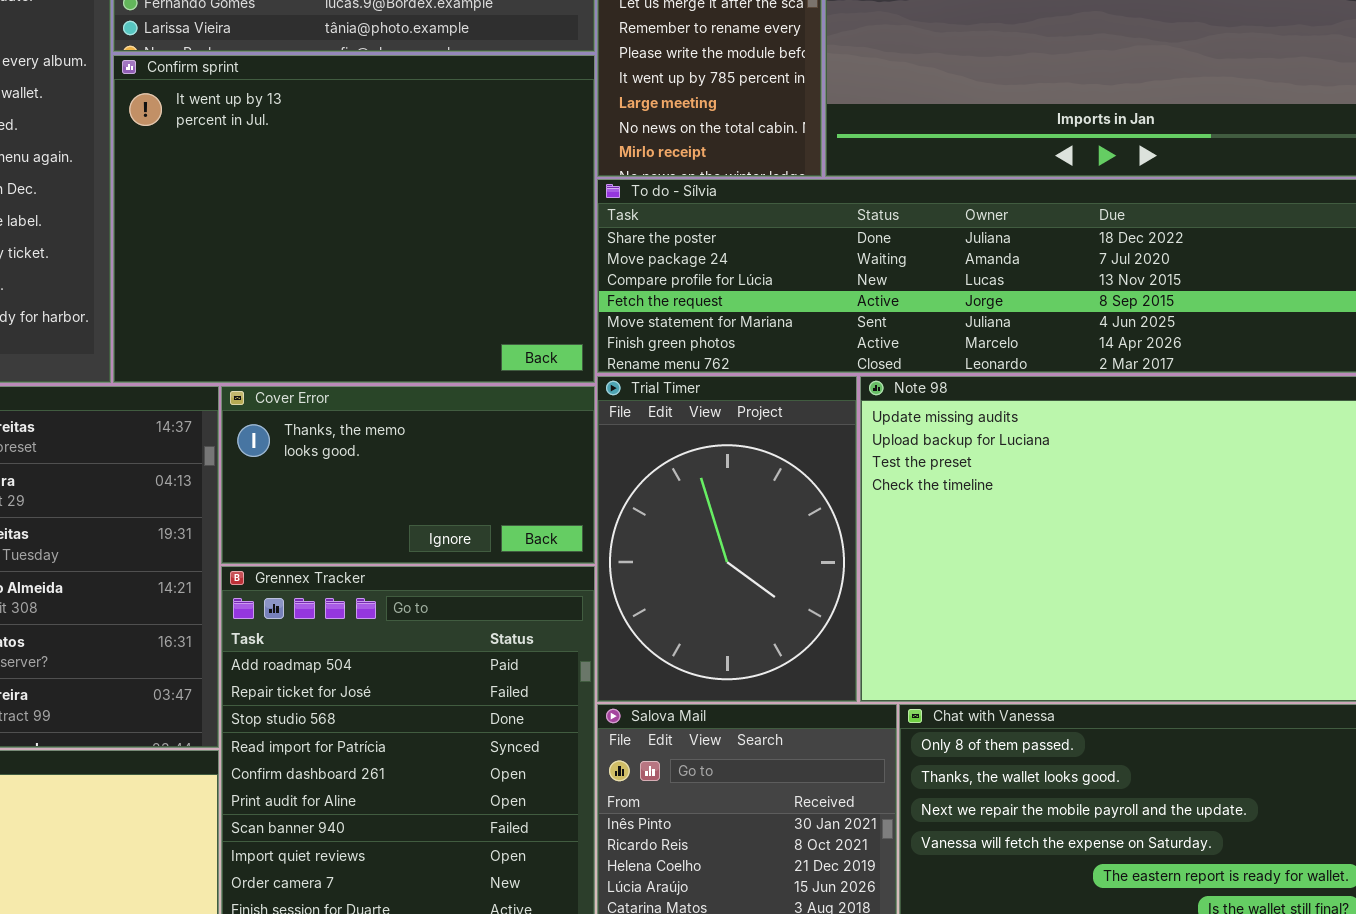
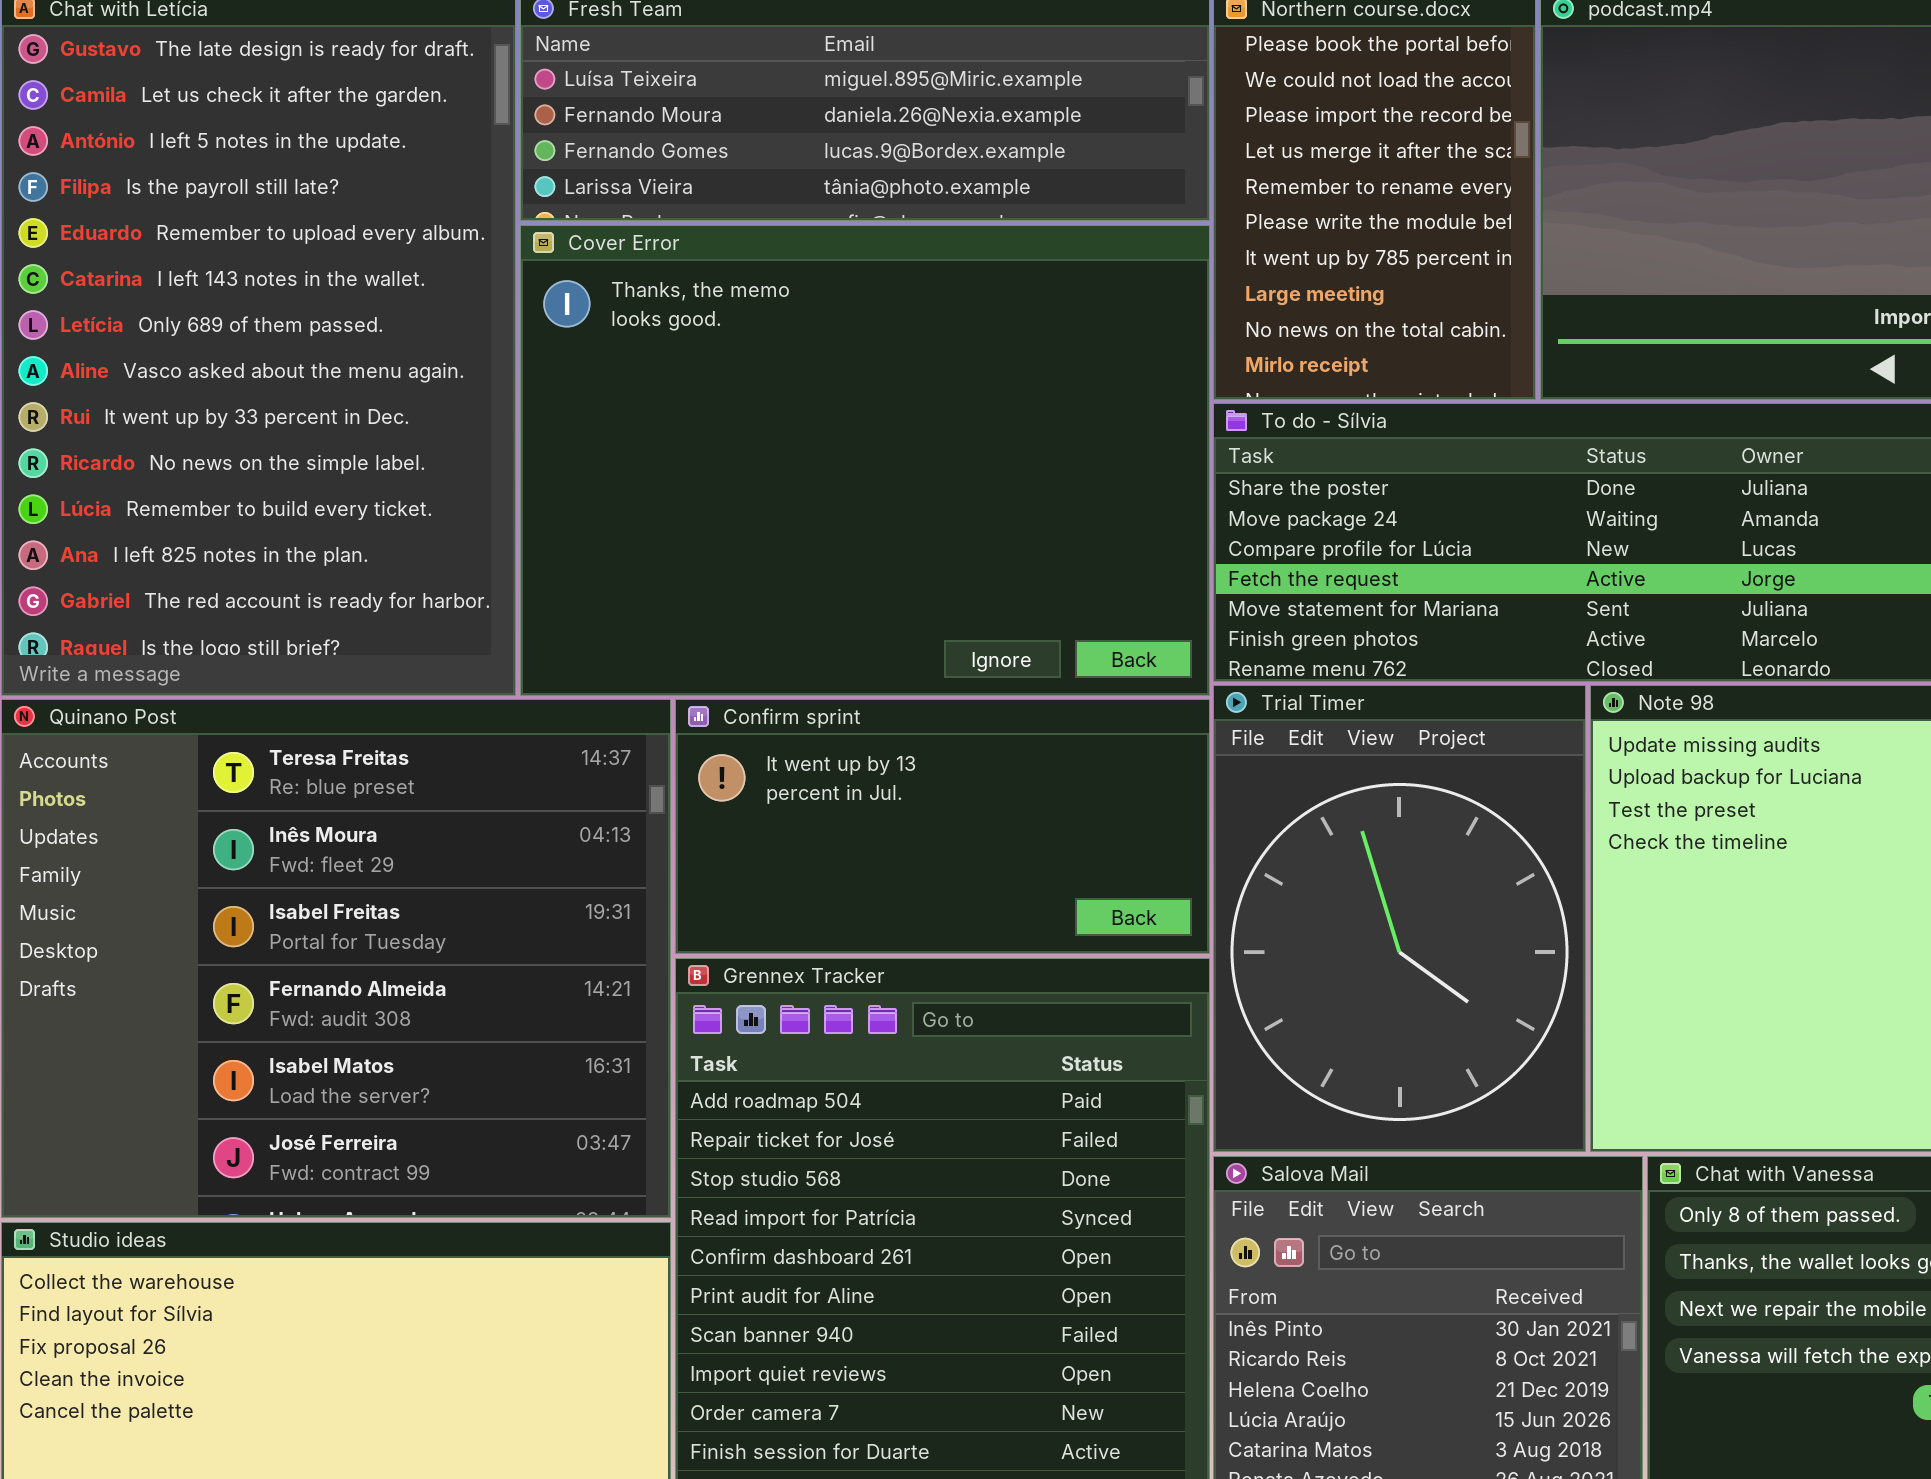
Confirm sprint: [113,55,595,383] -> [675,699,1210,954], moved, resized
Cover Error: [221,386,595,564] -> [520,225,1210,696], moved, resized

